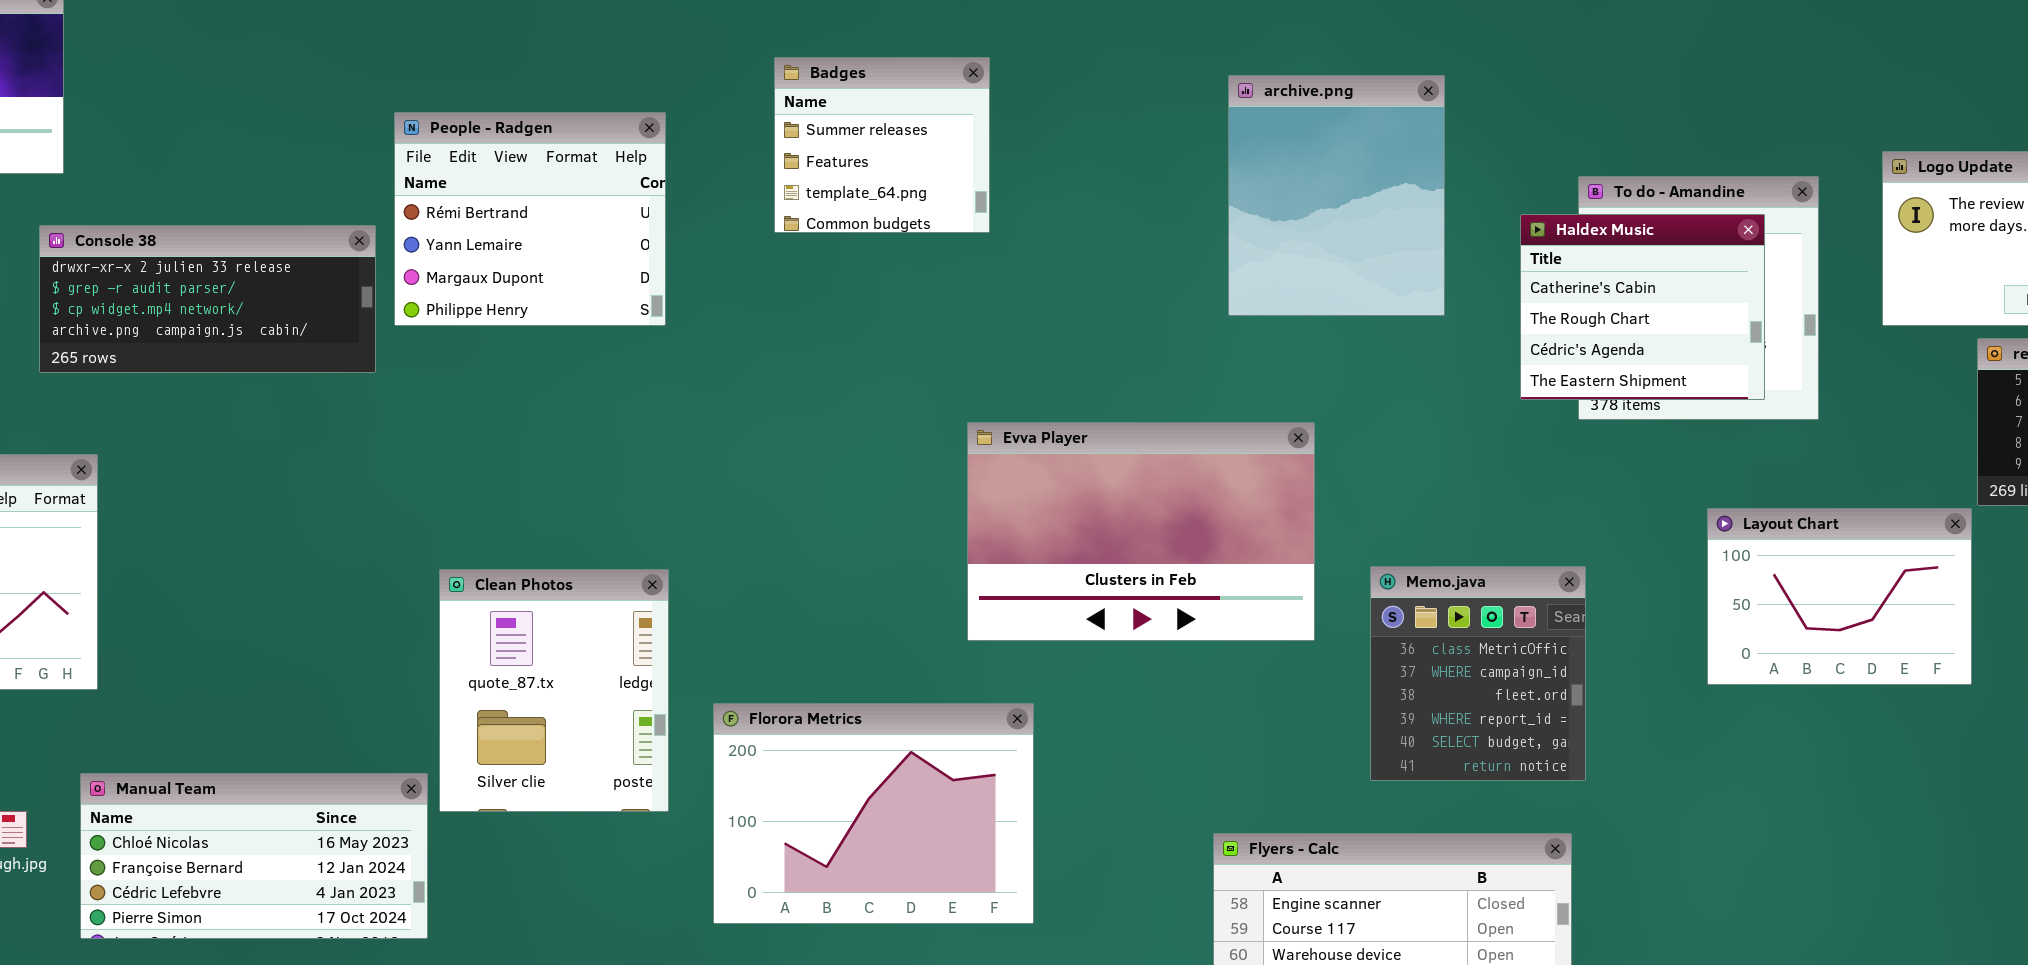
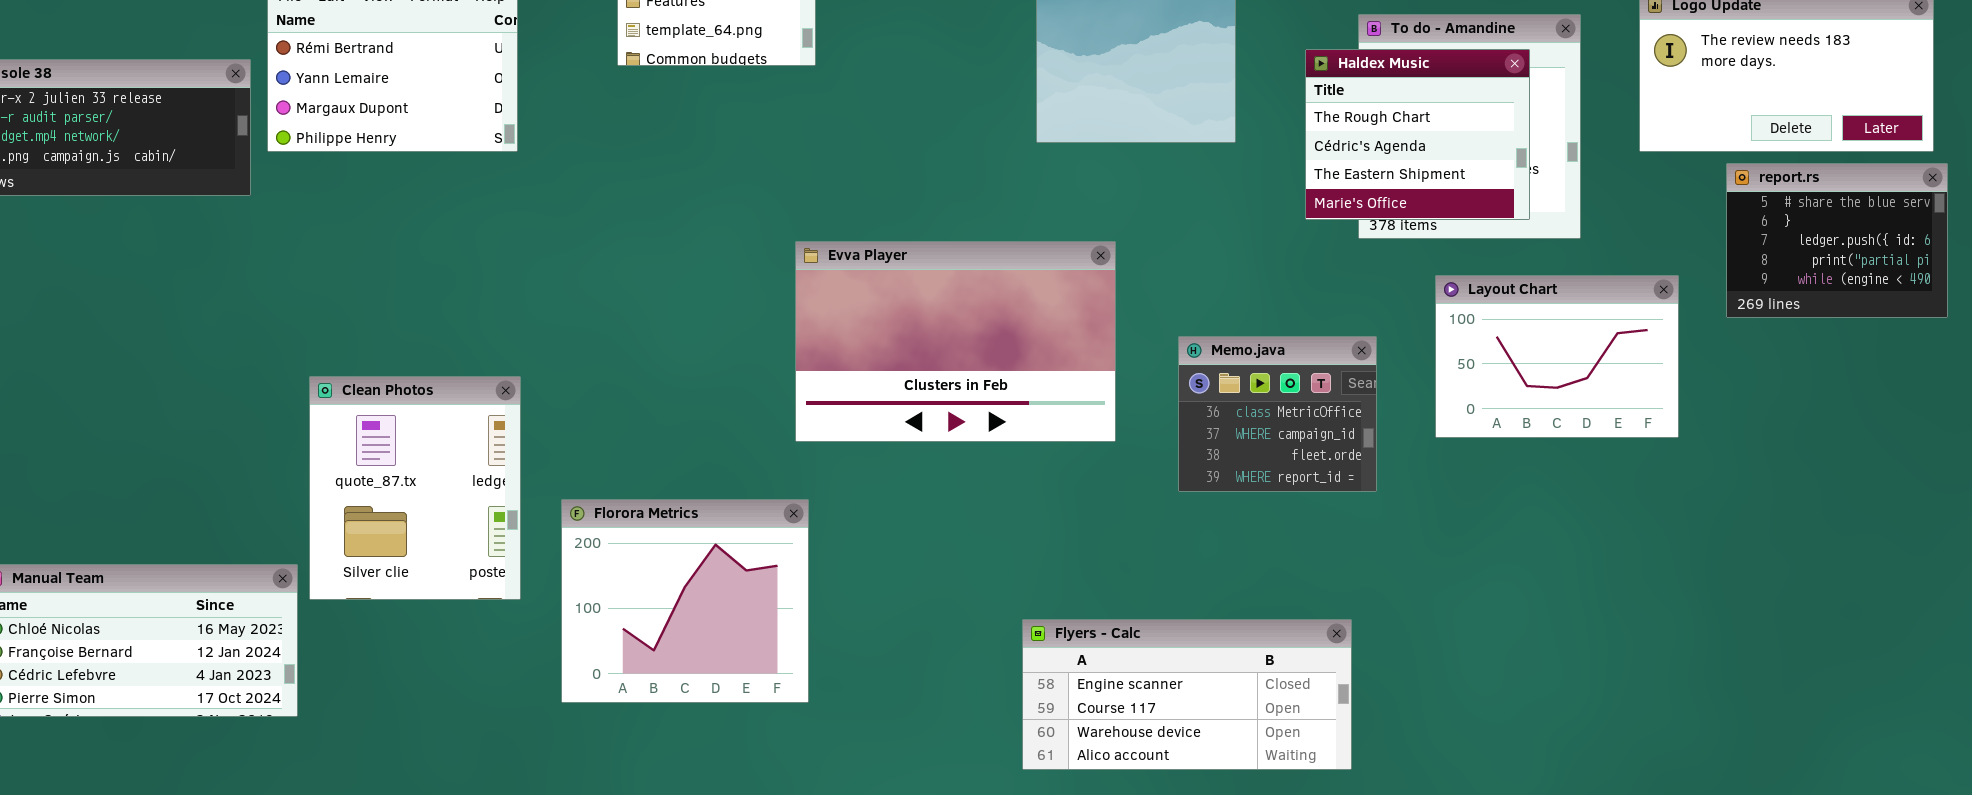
Haldex Music: [1520,214,1765,400] -> [1305,49,1530,220], scrolled down 1 row
Layout Chart: [1707,508,1972,685] -> [1435,275,1679,438], moved
Memo.java: [1370,566,1586,781] -> [1178,336,1377,492], moved, resized
Florora Metrics: [713,703,1034,924] -> [561,499,809,703], resized

